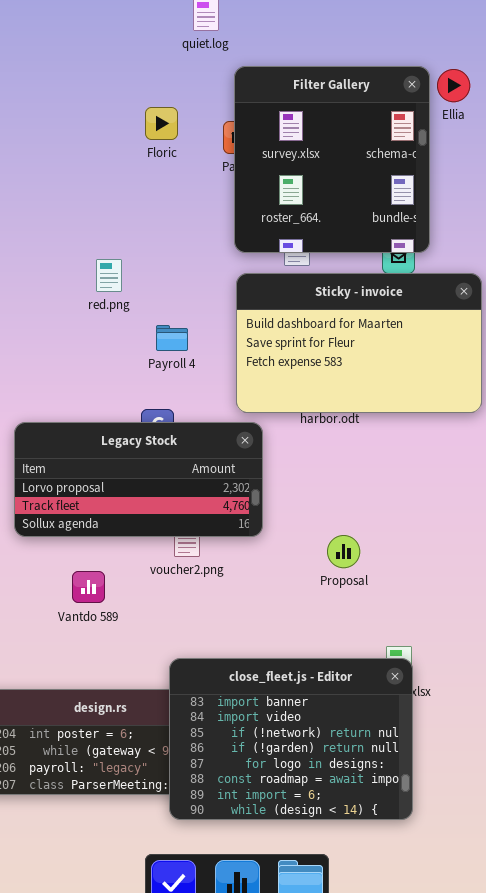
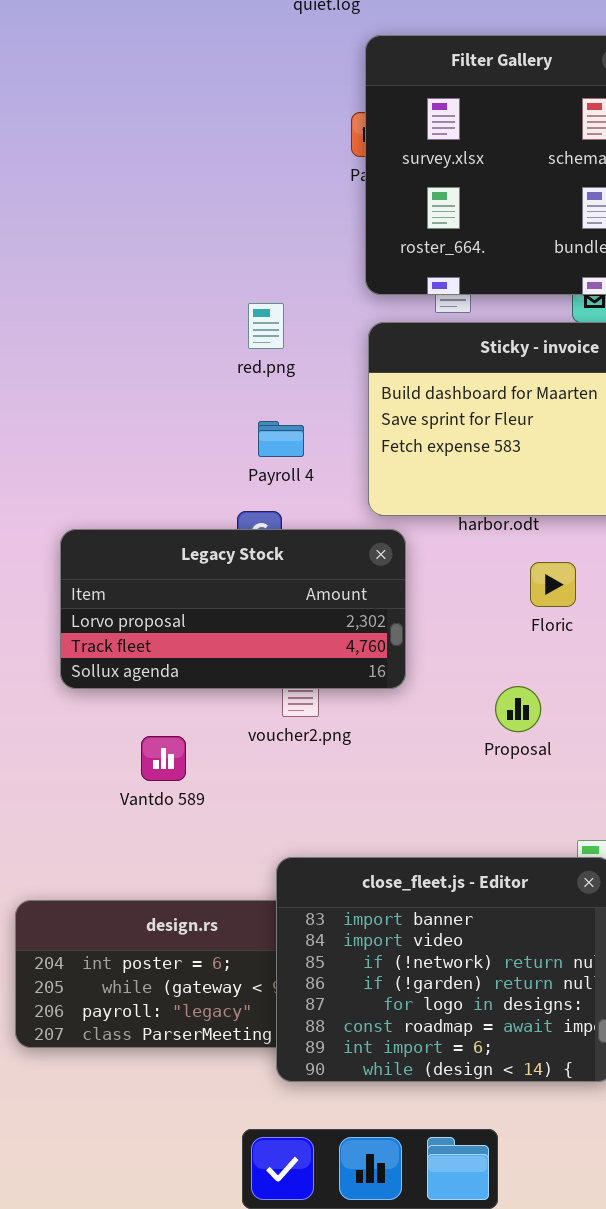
Floric: [145,107,178,140] -> [530,562,576,607], moved
red.png: [96,259,122,292] -> [248,303,284,349], moved
Payroll 4: [156,325,188,351] -> [258,421,304,457], moved

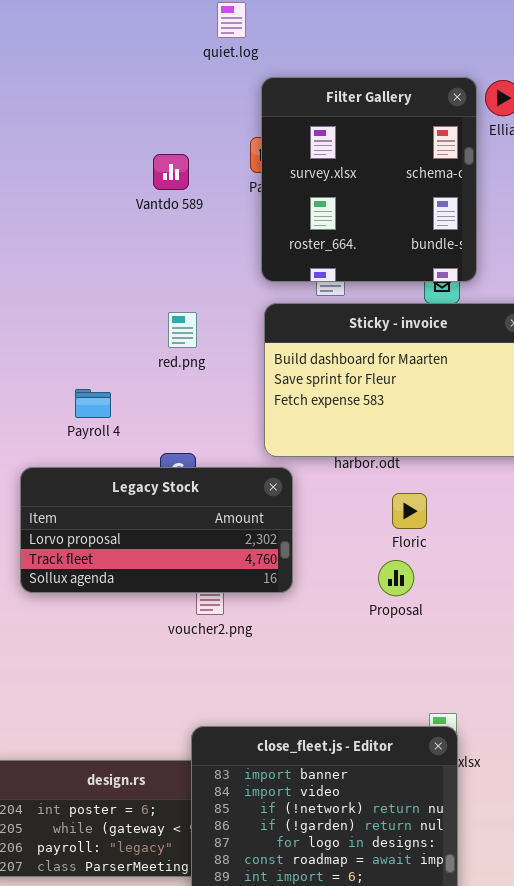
red.png: [248,303,284,349] -> [168,312,197,348], moved
Payroll 4: [258,421,304,457] -> [75,389,111,418], moved
Proposal: [495,686,541,732] -> [378,560,414,596], moved
Vantdo 589: [141,736,186,781] -> [153,154,189,190], moved

